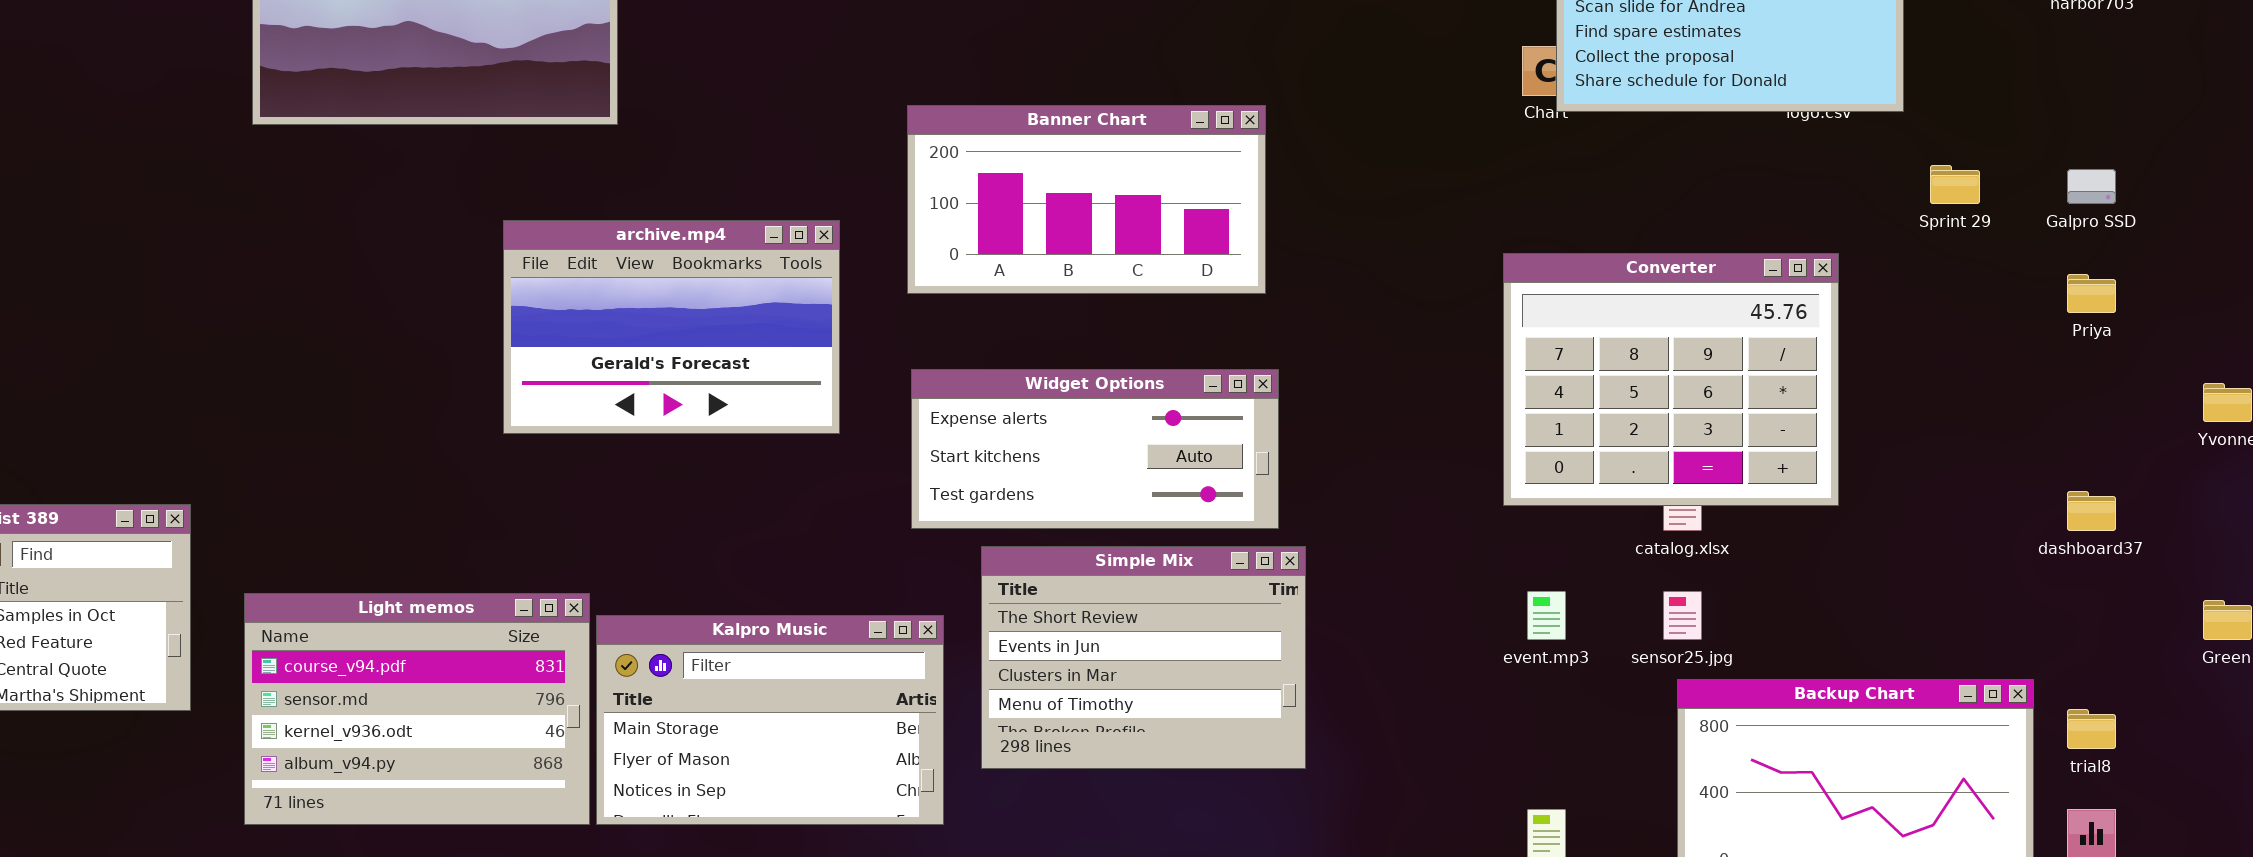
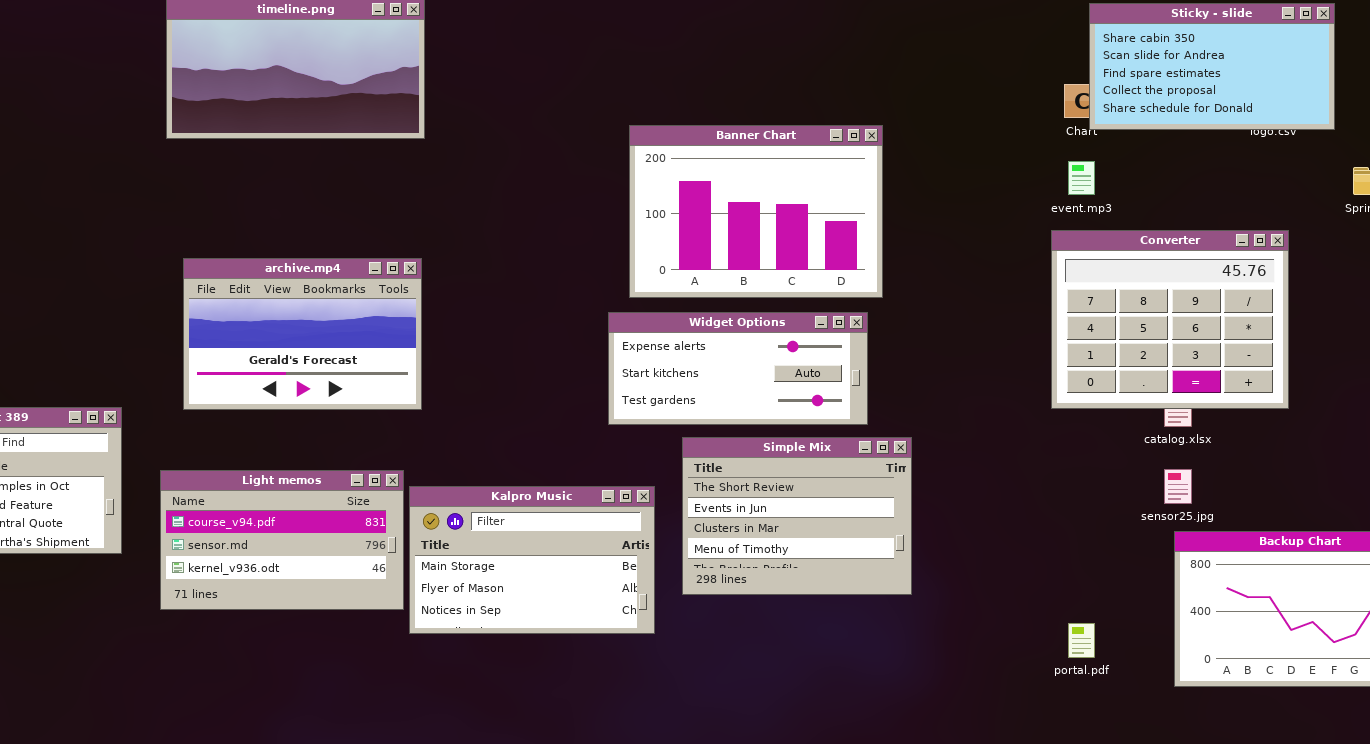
Banner Chart: [907,105,1266,294] -> [629,125,883,298], resized
archive.mp4: [503,220,840,434] -> [183,258,422,410], moved
Widget Options: [911,369,1279,529] -> [608,312,868,425], moved
event.mp3: [1527,591,1566,640] -> [1068,161,1095,195], moved
Light memos: [244,593,590,825] -> [160,470,404,610], resized

